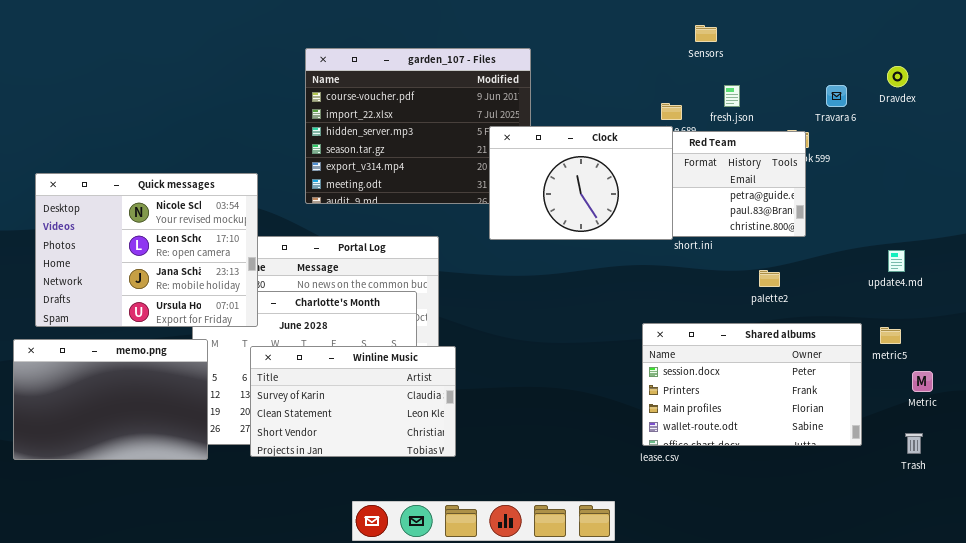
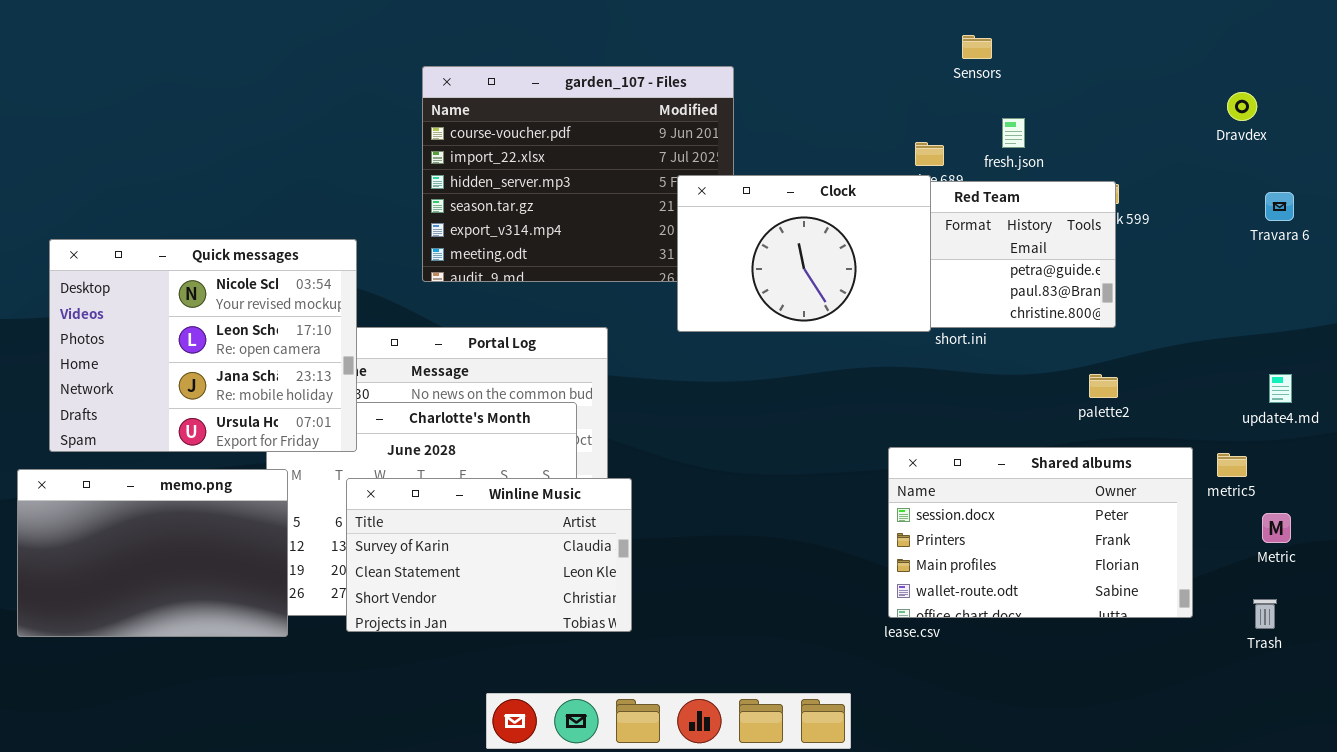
Travara 6: [826,85,847,107] -> [1265,192,1294,221], moved
update4.md: [888,250,905,272] -> [1269,374,1292,403], moved
palette2: [759,270,780,287] -> [1089,374,1118,398], moved

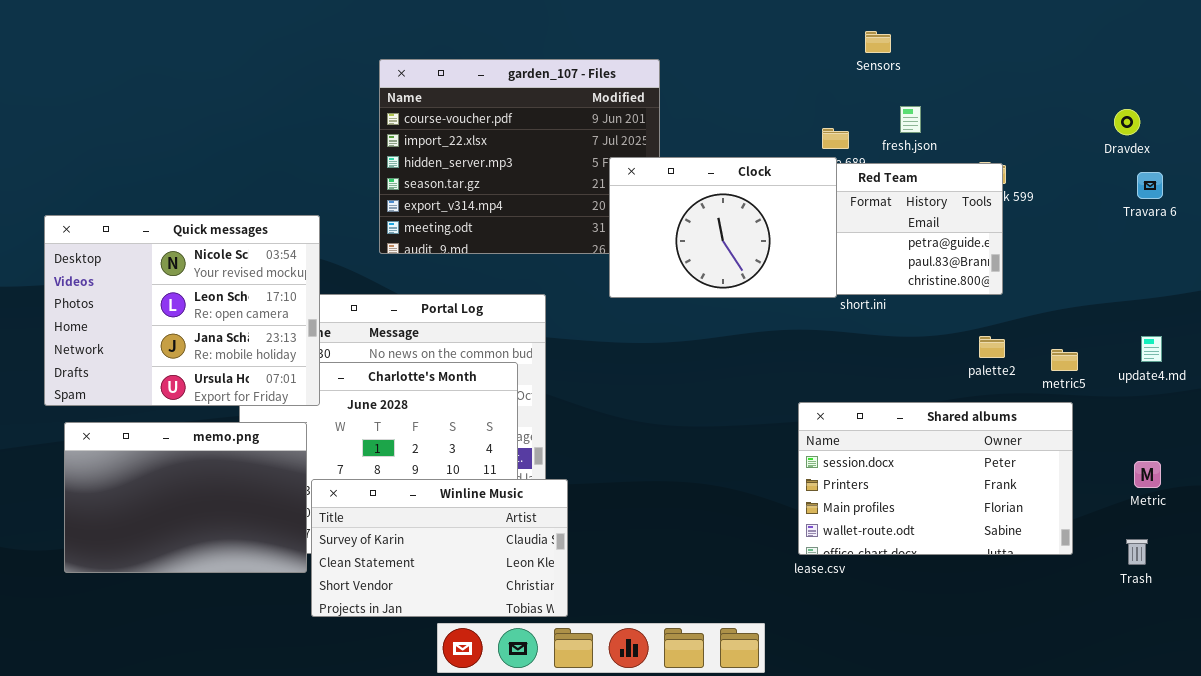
Dravdex: [1227,92,1257,121] -> [1114,109,1140,135], moved
metric5: [1217,453,1247,477] -> [1051,349,1078,371], moved
memo.png: [17,469,288,637] -> [64,422,307,573], moved
Winline Music: [346,478,632,632] -> [311,479,568,617], moved

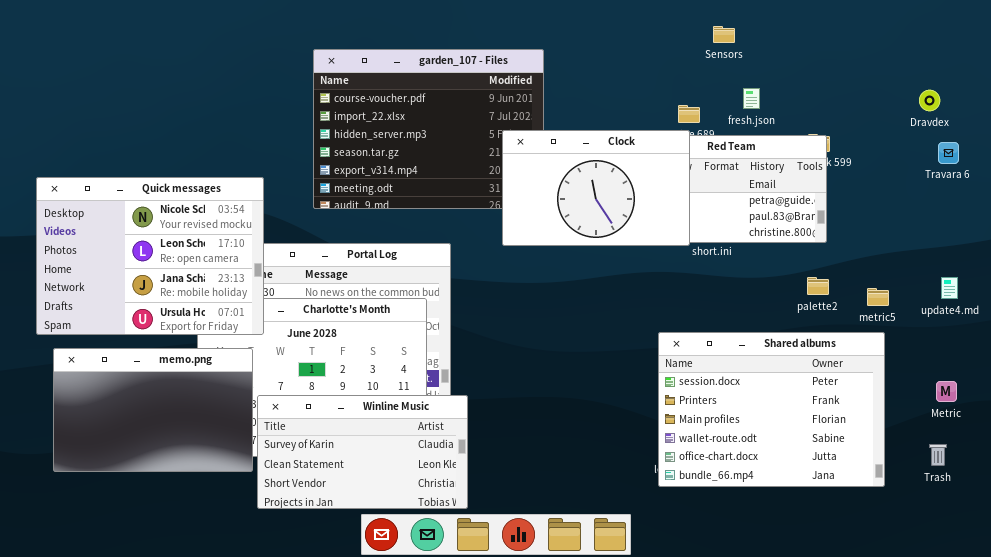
Shared albums: [798,402,1073,555] -> [658,332,885,487], resized

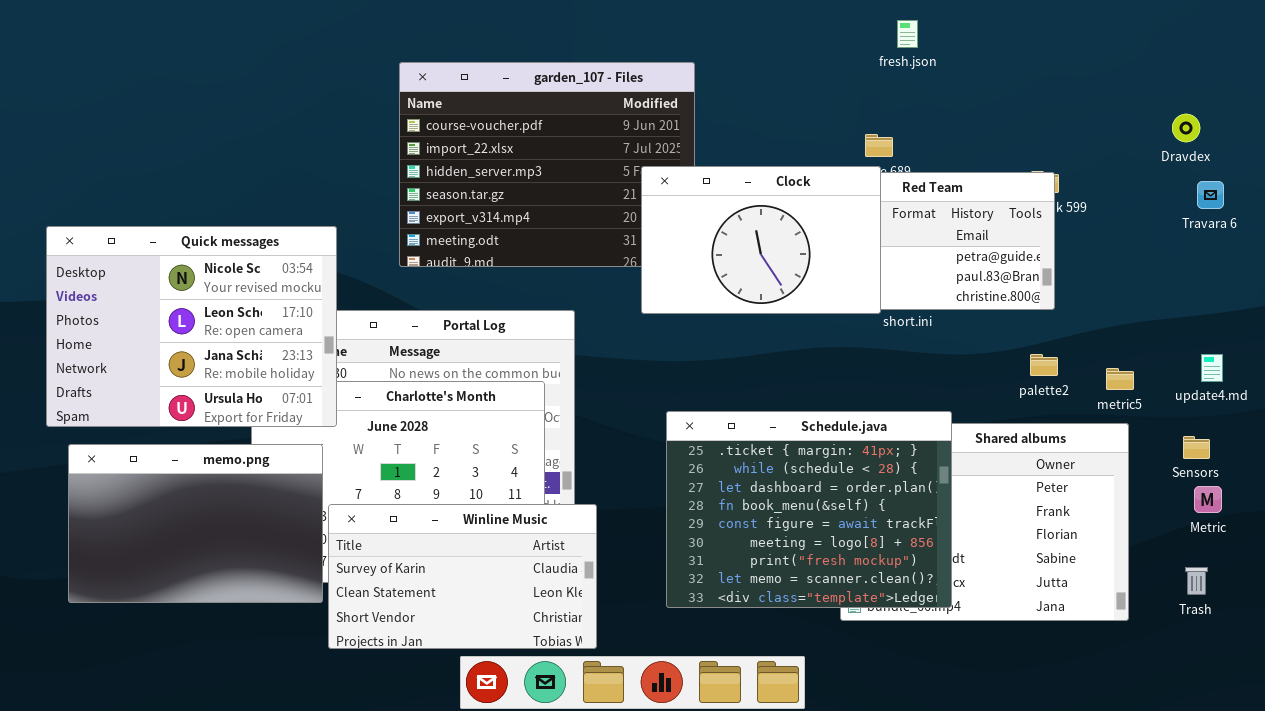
Sensors: [713,26,735,43] -> [1183,436,1210,459], moved
fresh.json: [743,88,760,109] -> [897,20,918,48], moved
Schedule.java: none -> [666,411,952,608], opened

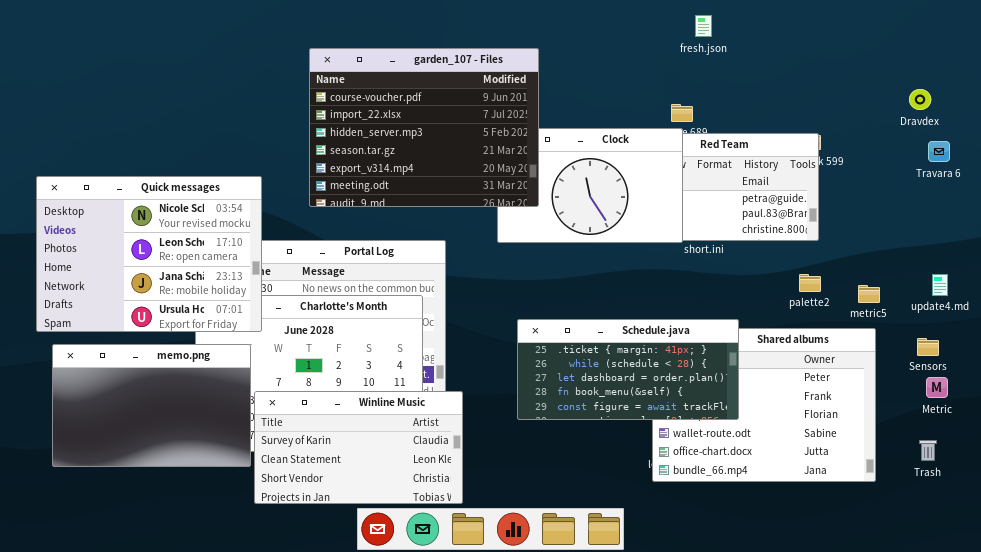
garden_107 - Files: [399,62,695,267] -> [309,48,539,207], raised
Schedule.java: [666,411,952,608] -> [517,319,739,420], resized

